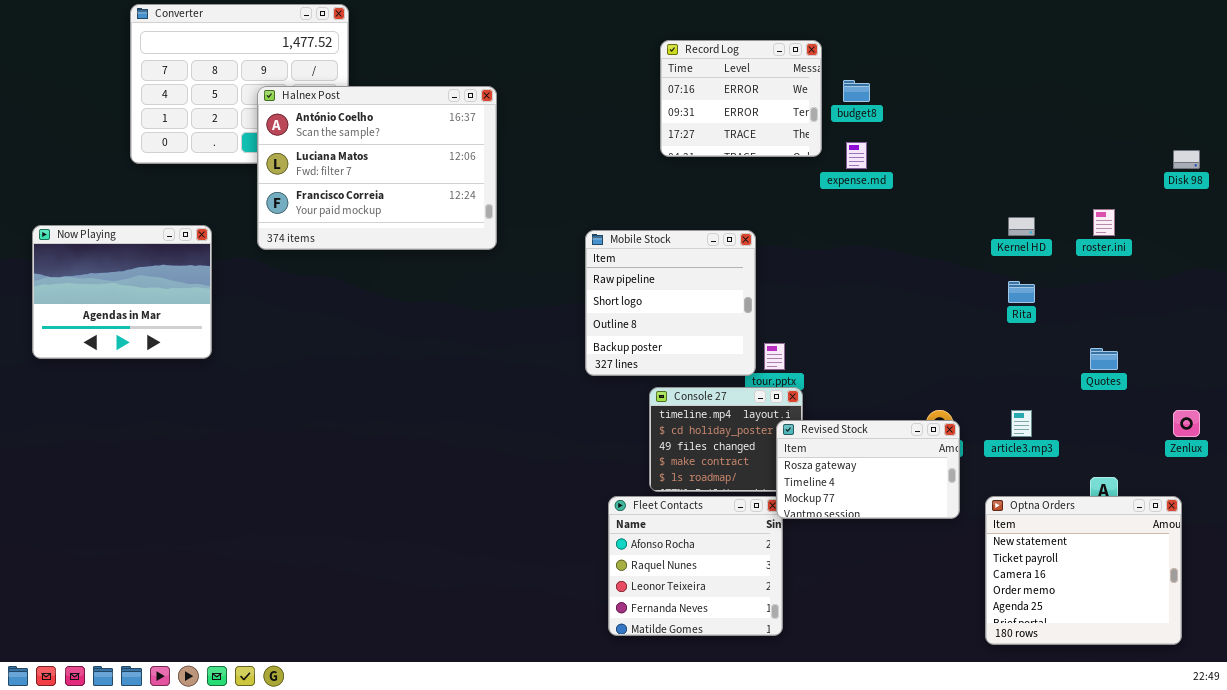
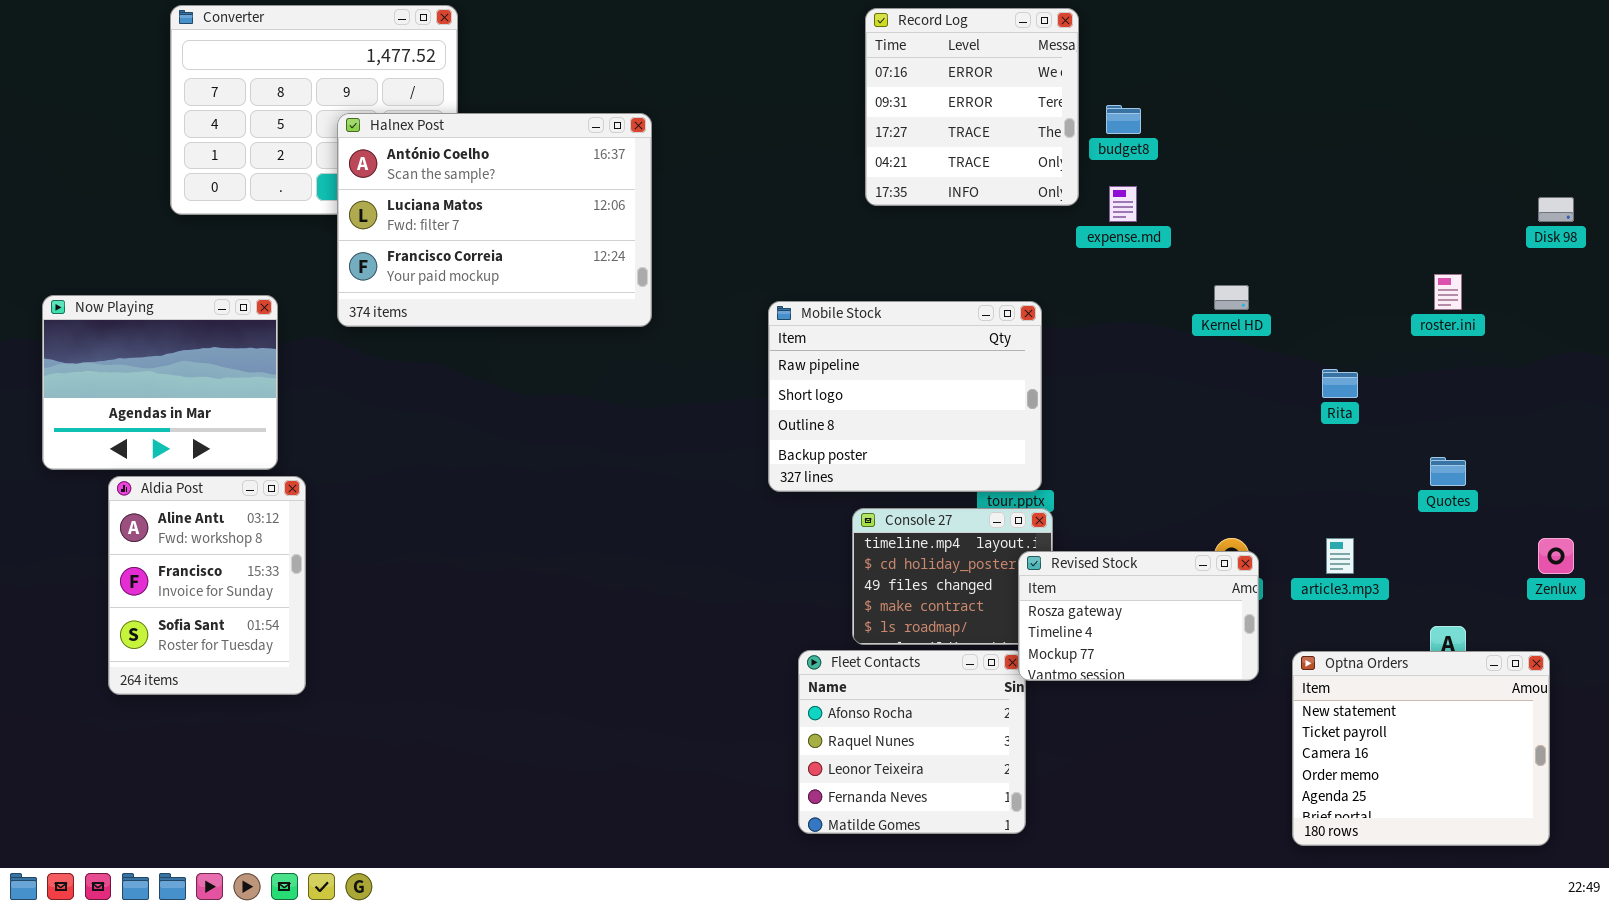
Record Log: [660,40,822,157] -> [865,8,1079,206], resized
Kernel HD: [1008,217,1035,236] -> [1214,285,1249,310], moved
Mobile Stock: [585,230,756,376] -> [768,301,1042,492], resized
Aldia Post: none -> [108,476,306,695], opened

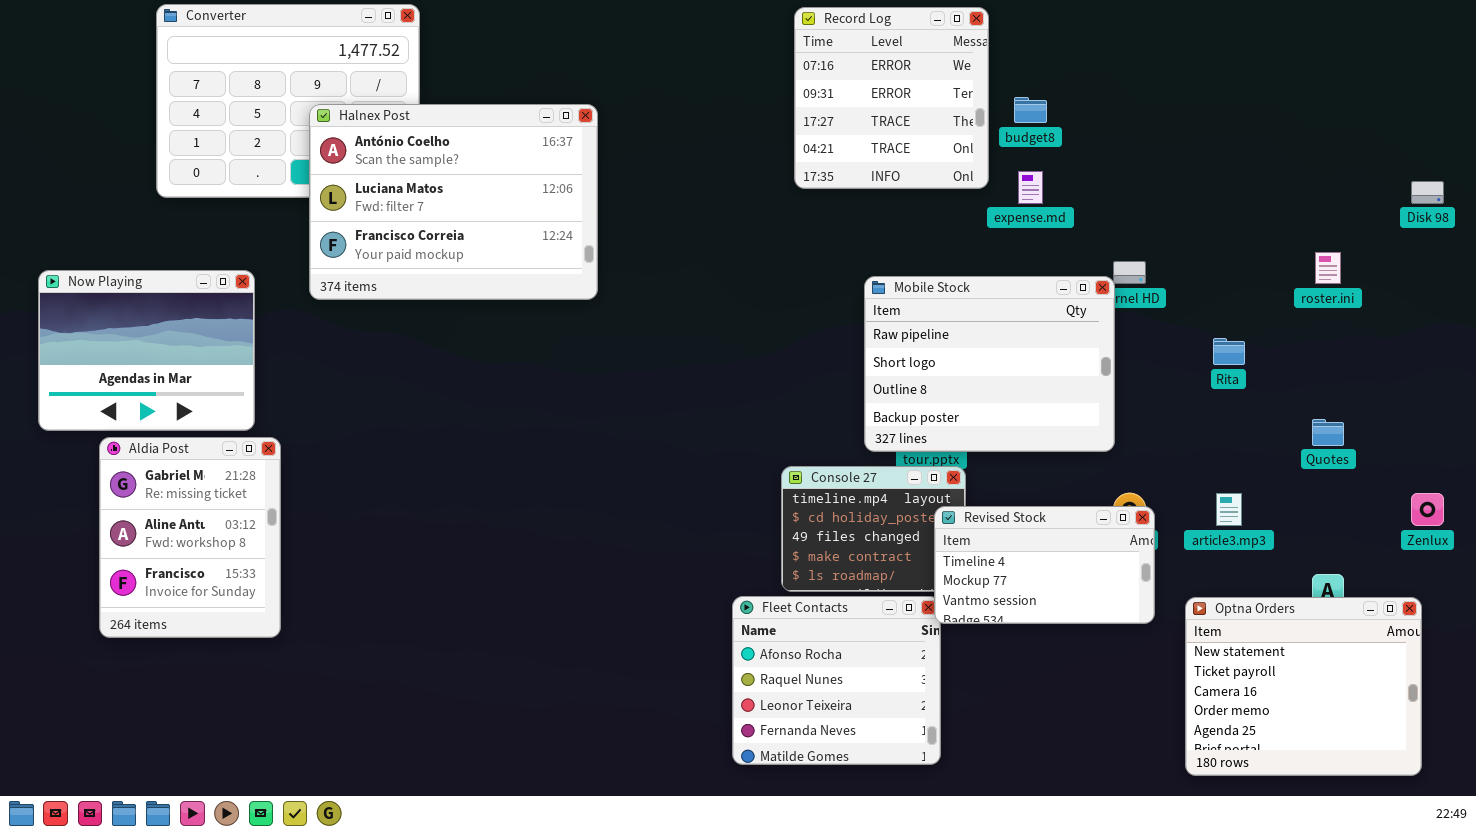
Mobile Stock: [768,301,1042,492] -> [864,276,1115,452], moved
Aldia Post: [108,476,306,695] -> [99,437,281,638], scrolled up 1 row
Revised Stock: [1018,551,1259,681] -> [934,506,1155,624], scrolled down 1 row

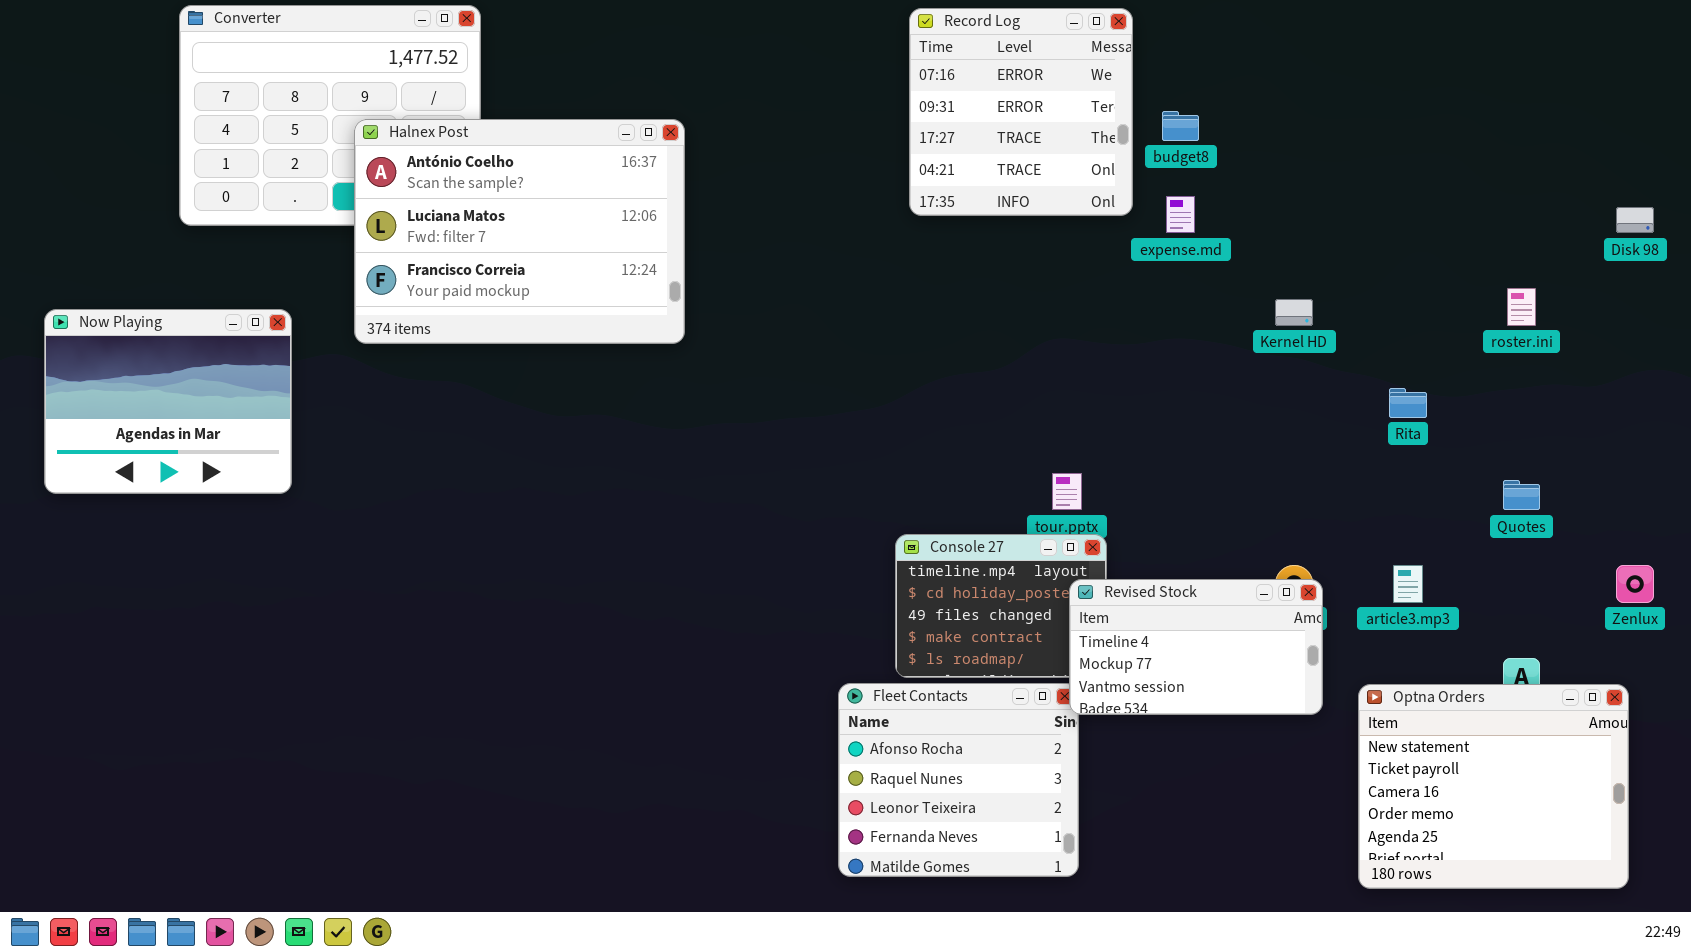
Mobile Stock: [864,276,1115,452] -> none, closed
Aldia Post: [99,437,281,638] -> none, closed

